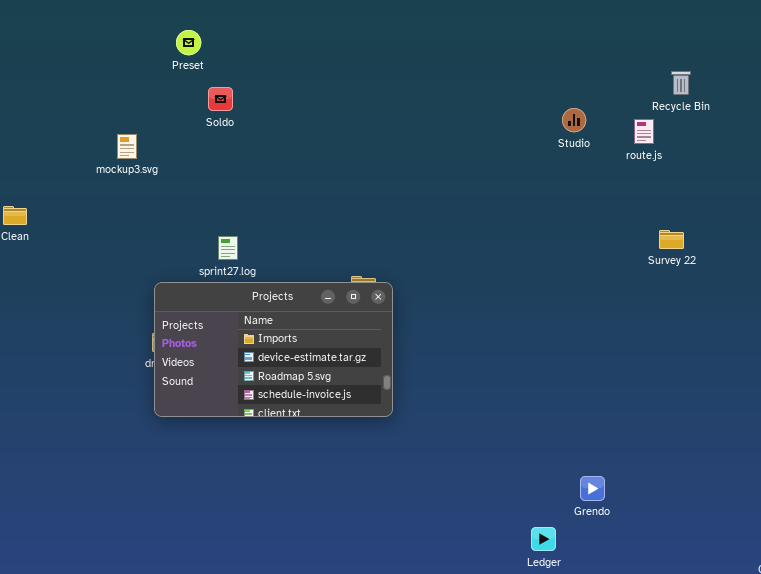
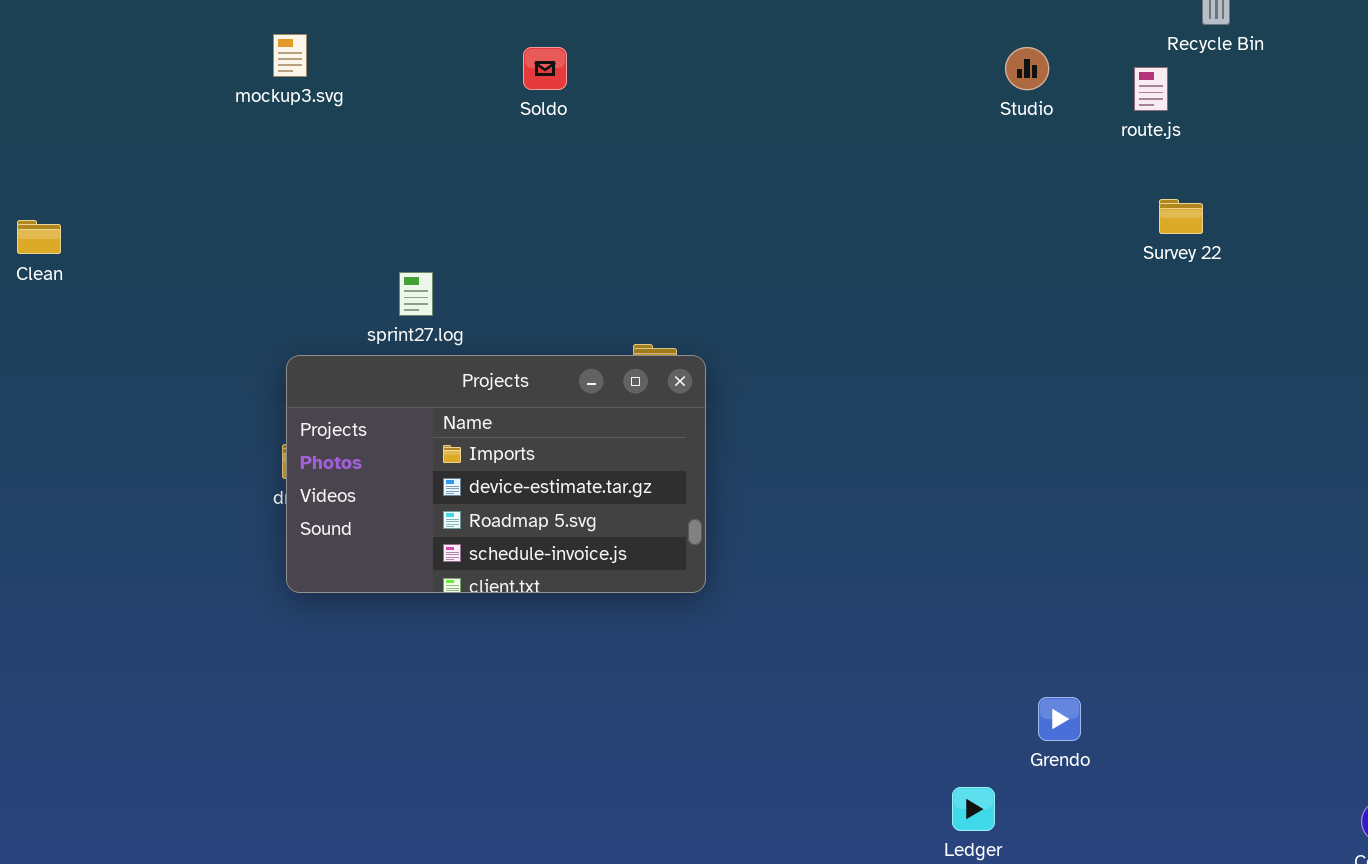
Soldo: [208,87,233,111] -> [523,47,567,90], moved
mockup3.svg: [117,134,137,159] -> [273,34,307,77], moved
Survey 22: [659,230,684,249] -> [1159,199,1203,234], moved

